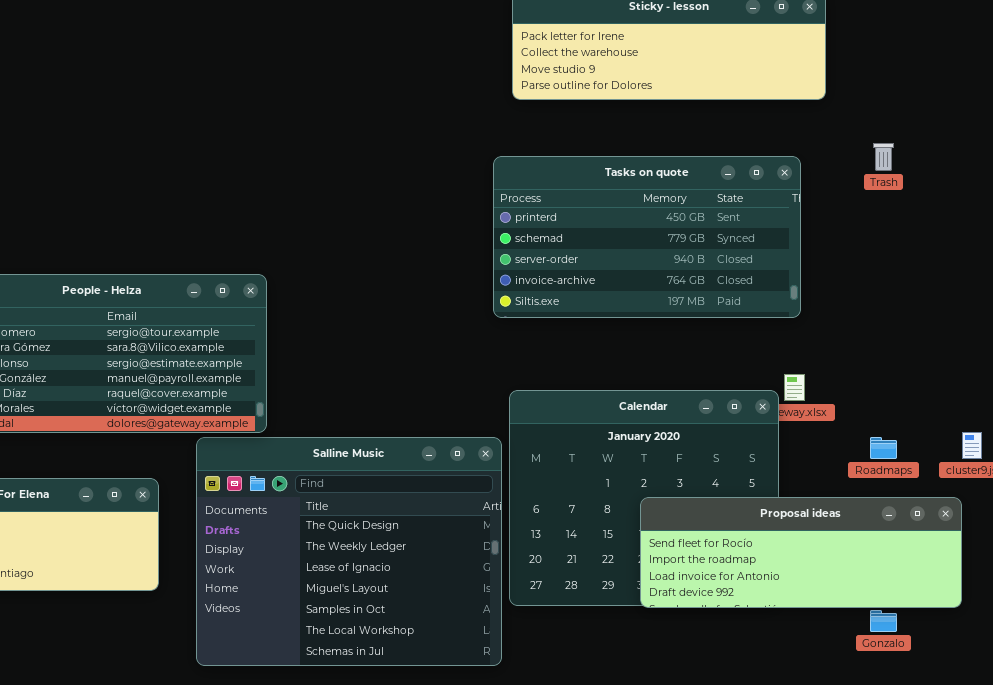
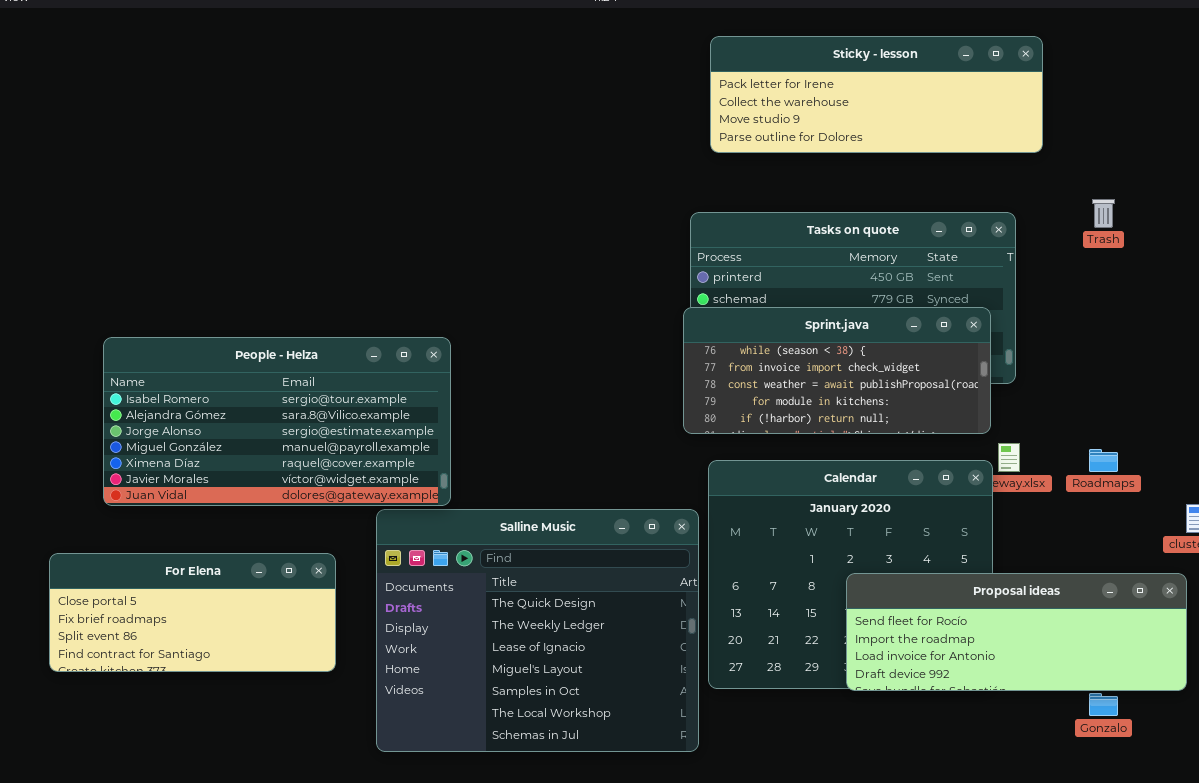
Sprint.java: none -> [683,307,991,434], opened
Roadmaps: [870,437,897,459] -> [1089,449,1118,472], moved

